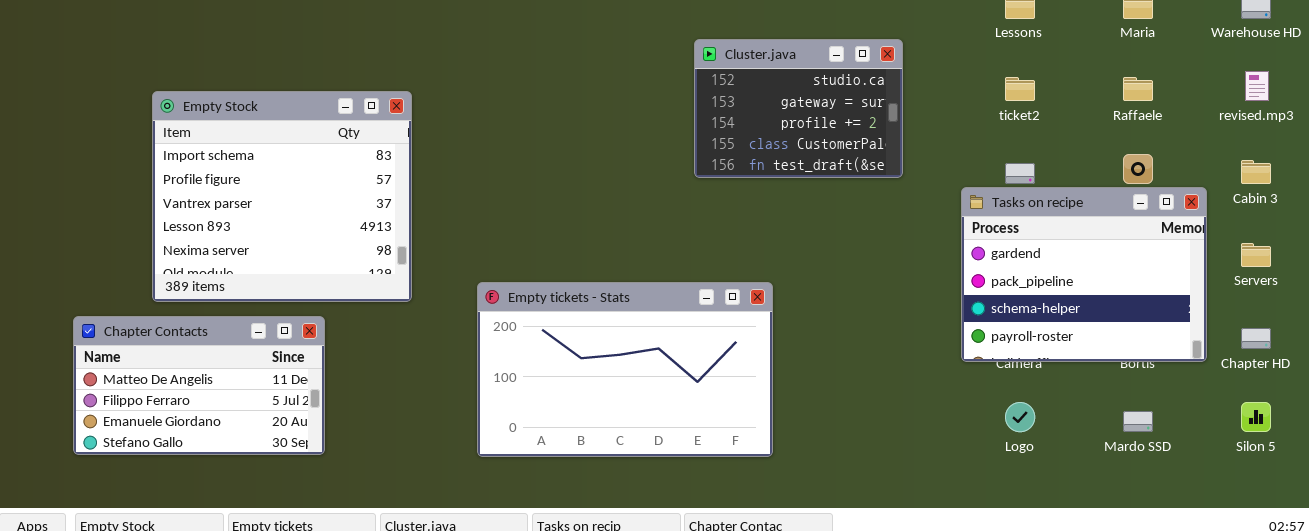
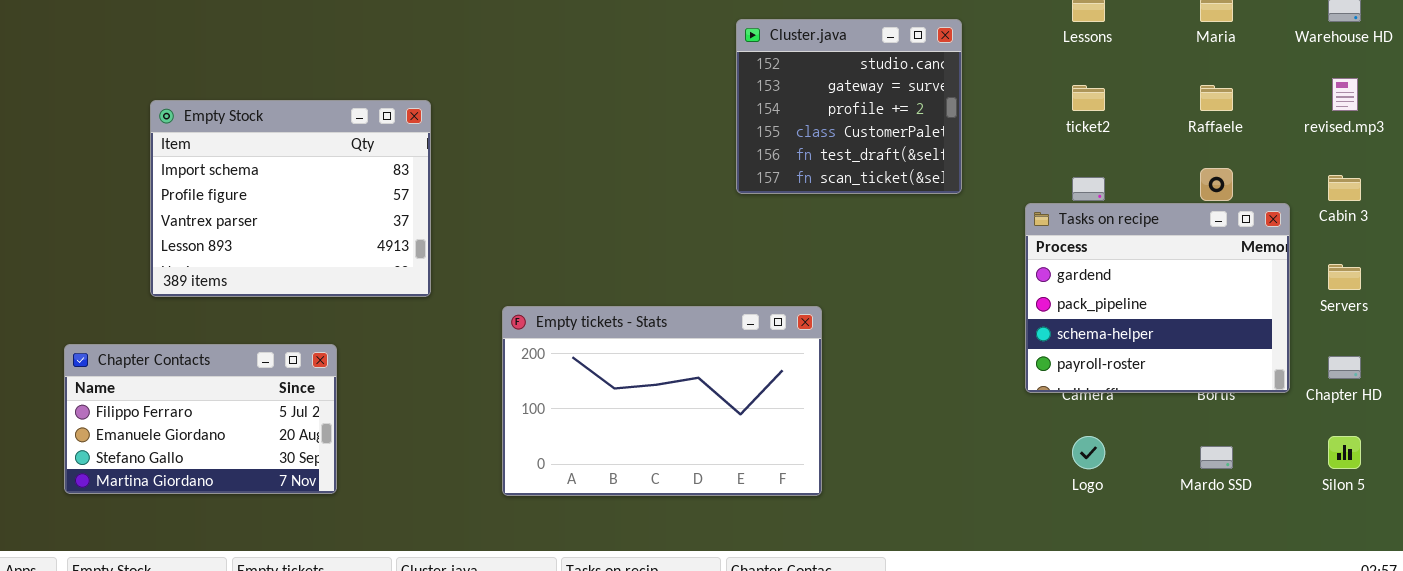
Cluster.java: [694,39,903,178] -> [736,19,962,194], resized
Empty Stock: [152,91,412,302] -> [150,100,431,297], resized
Chapter Contacts: [73,316,325,455] -> [64,344,337,494], scrolled down 1 row

